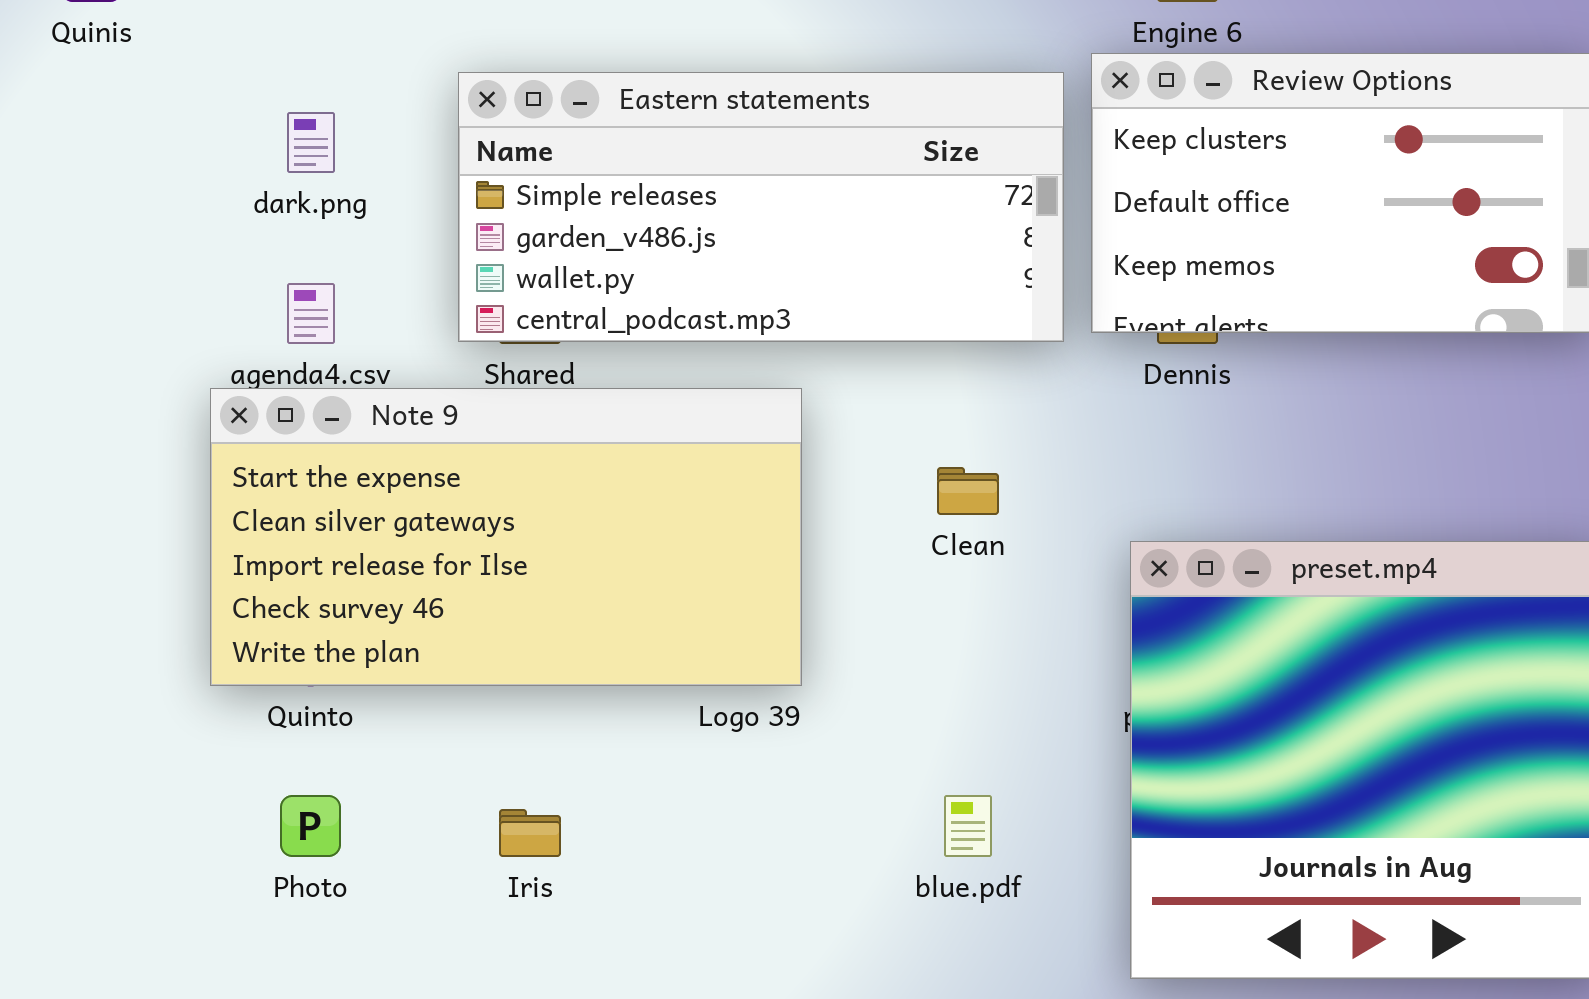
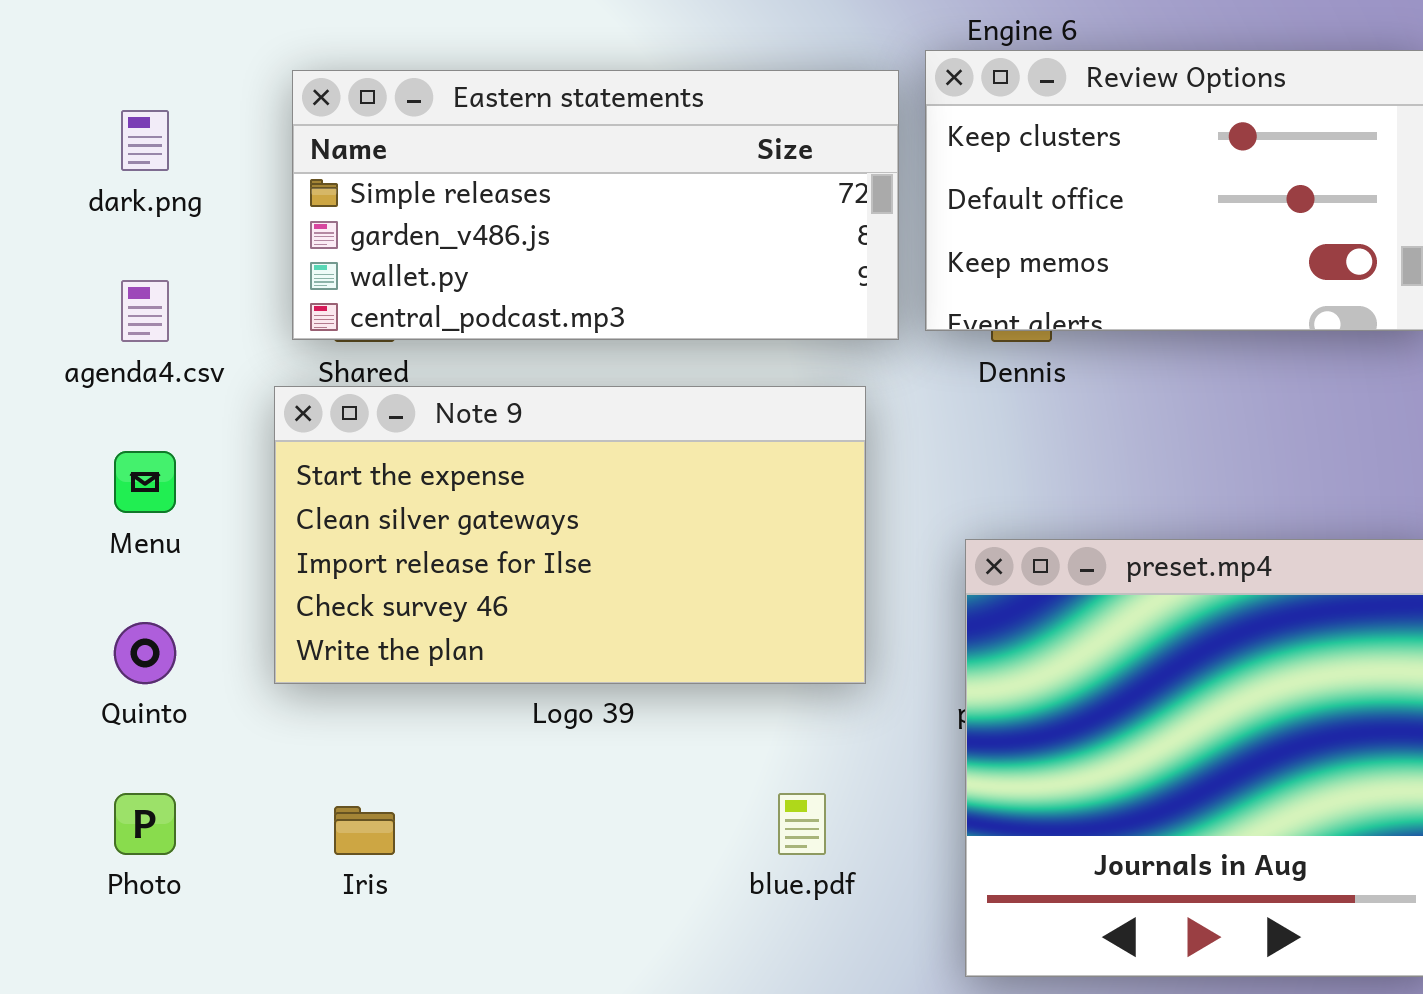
Note 9: [210,388,802,686] -> [274,386,866,684], moved

